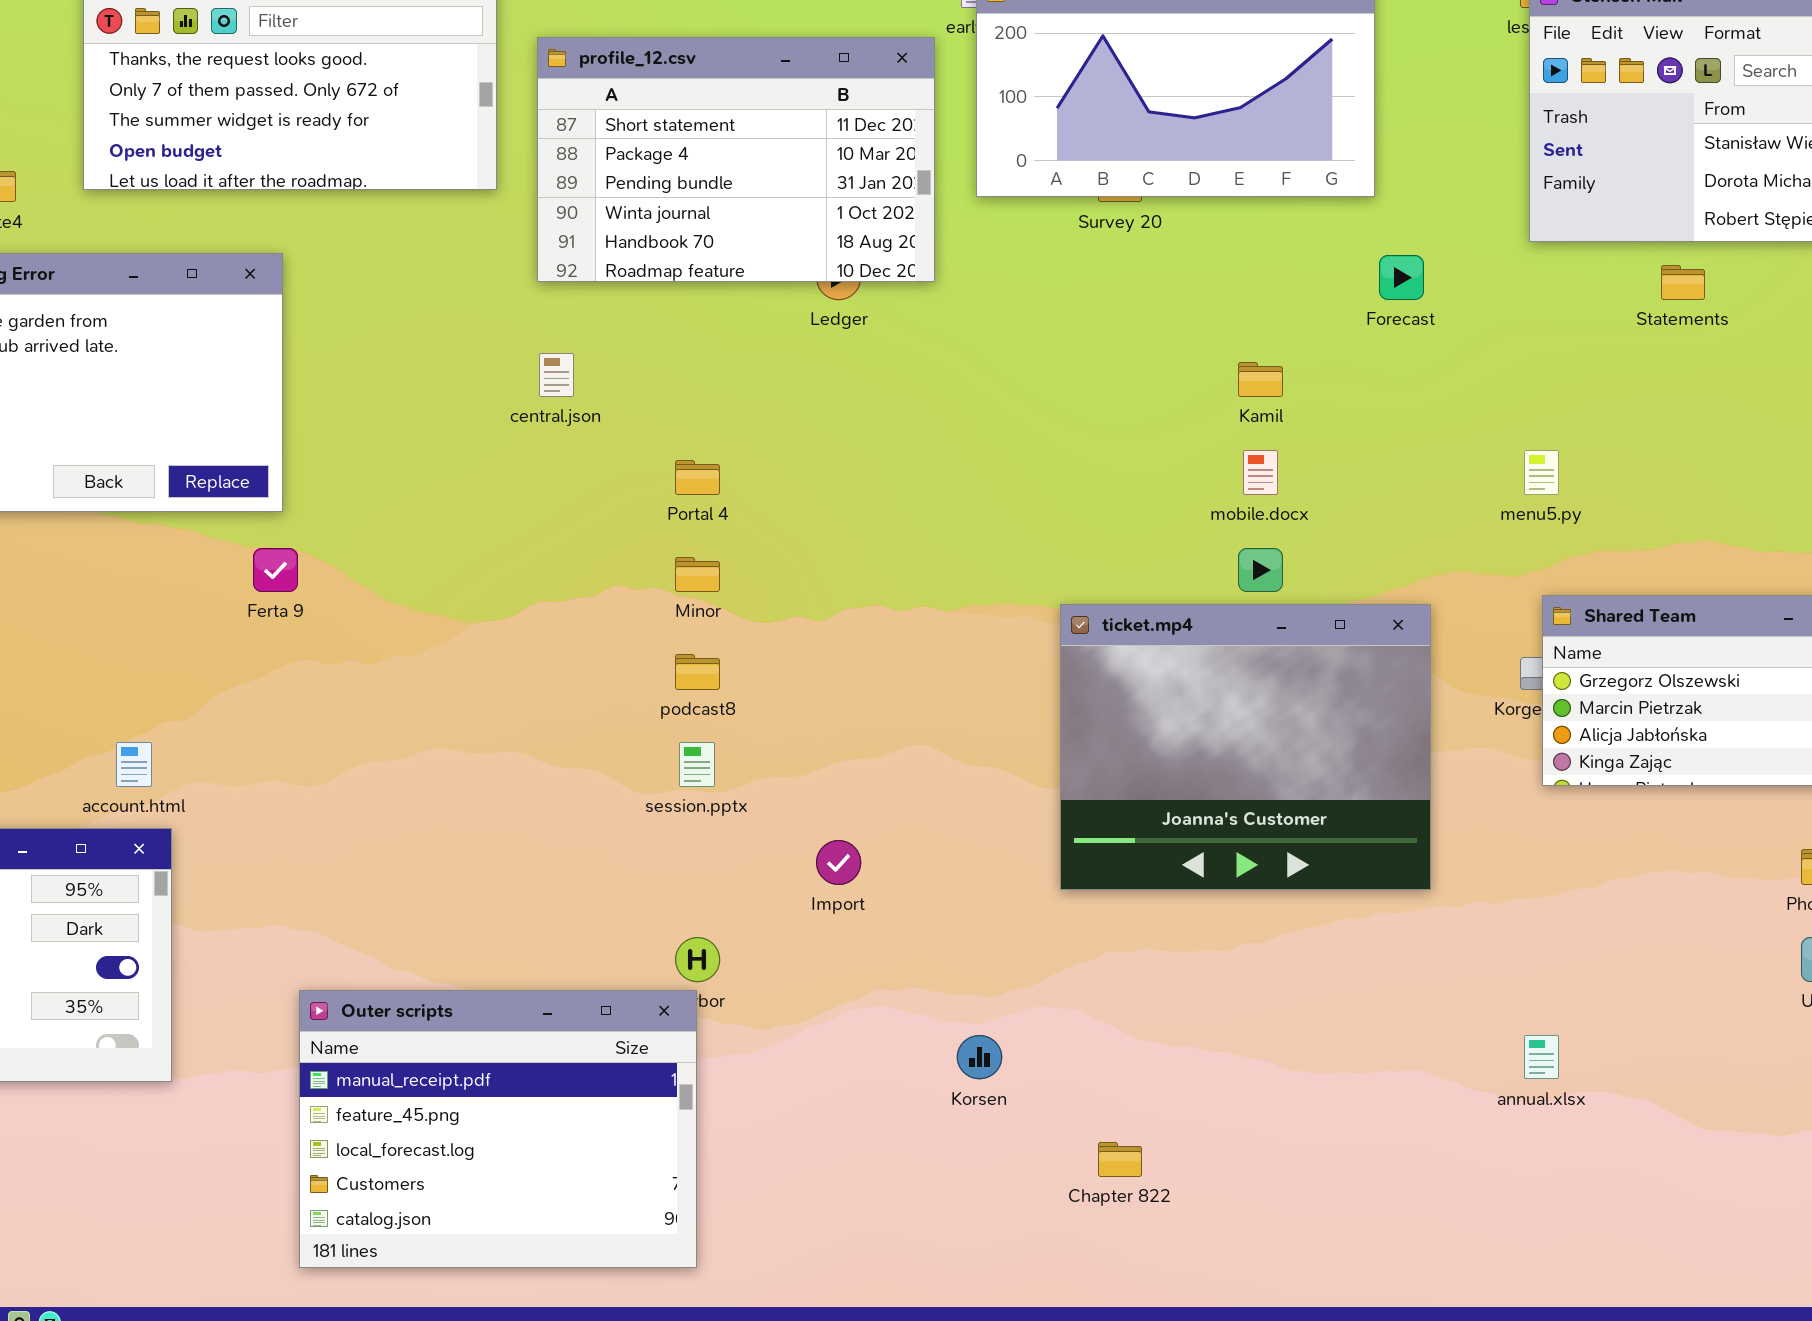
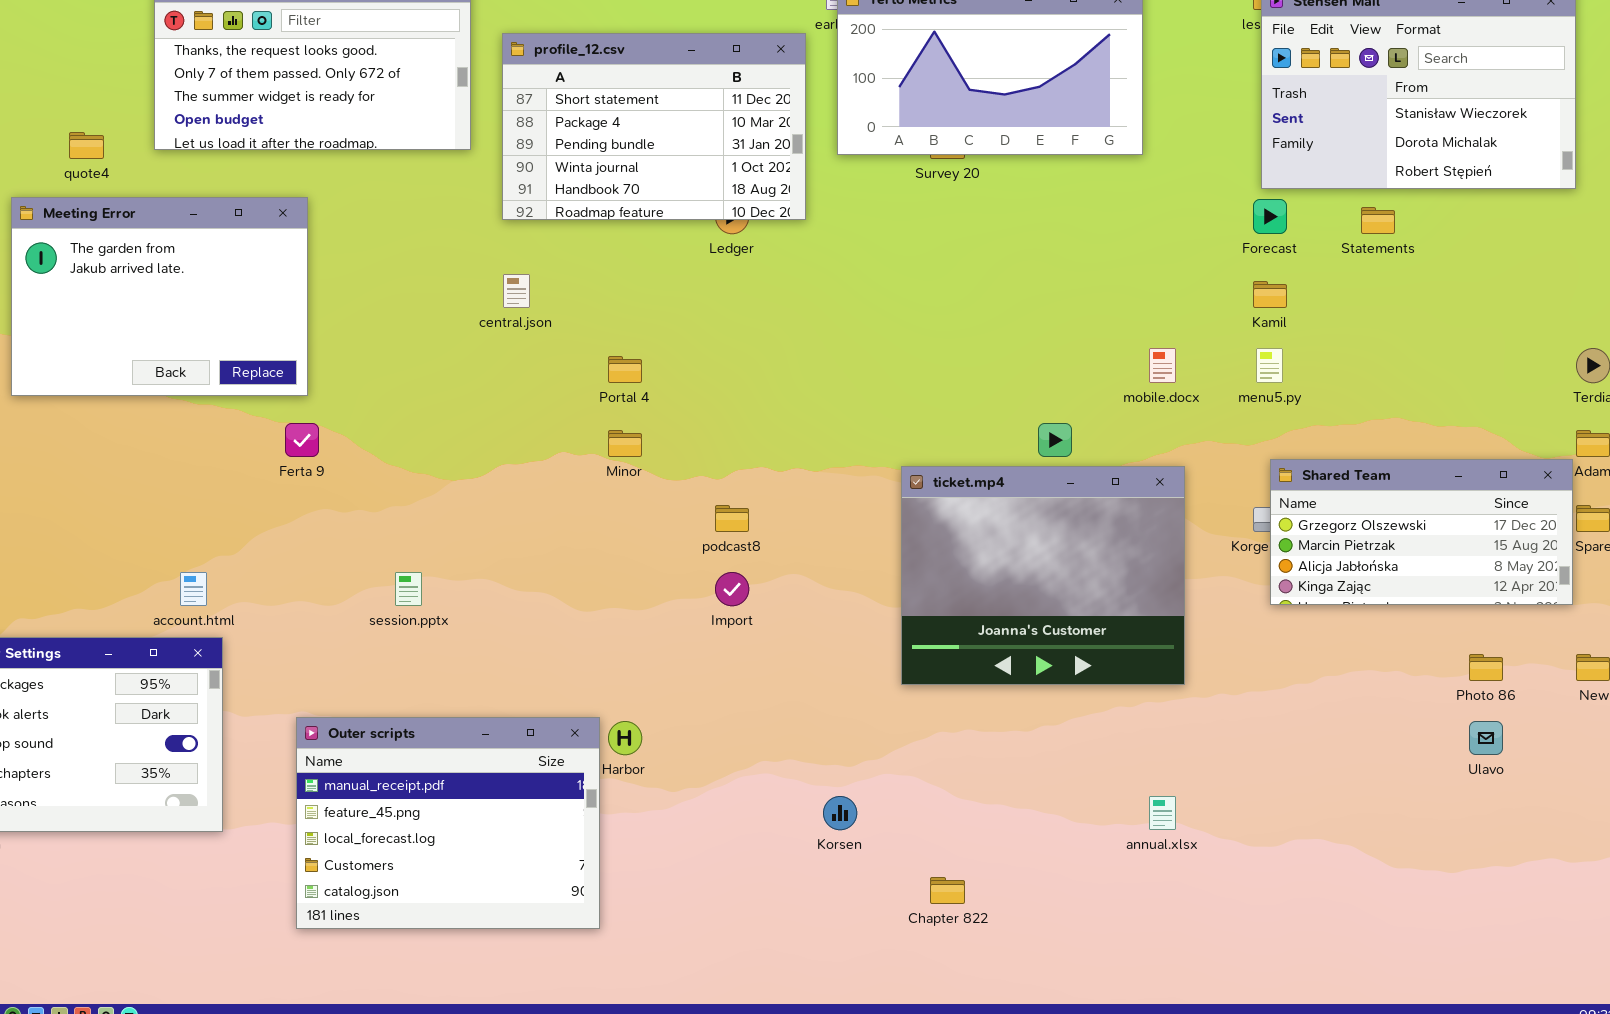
Forecast: [1379,255,1424,300] -> [1253,199,1287,234], moved
Kamil: [1238,362,1283,397] -> [1253,281,1287,308], moved
mobile.docx: [1243,450,1278,495] -> [1149,348,1176,383], moved
podcast8: [675,654,720,690] -> [715,505,749,532], moved
session.pptx: [679,742,715,787] -> [395,572,422,606], moved
Import: [816,840,861,885] -> [715,572,749,606], moved
Outer scripts: [299,990,697,1268] -> [296,717,600,929], moved
annual.xlsx: [1524,1035,1559,1079] -> [1149,796,1176,830], moved

